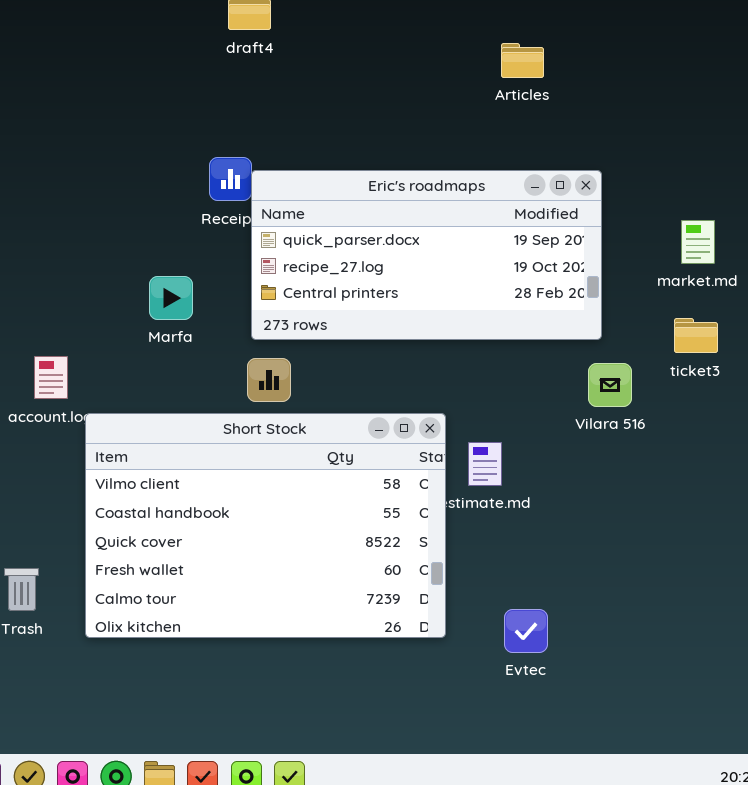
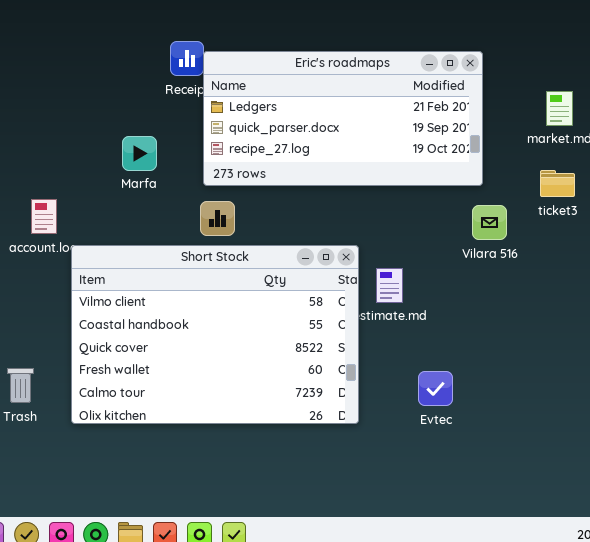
Eric's roadmaps: [251,170,602,340] -> [203,51,483,186], scrolled up 1 row
Evtec: [504,609,548,653] -> [418,371,453,406], moved

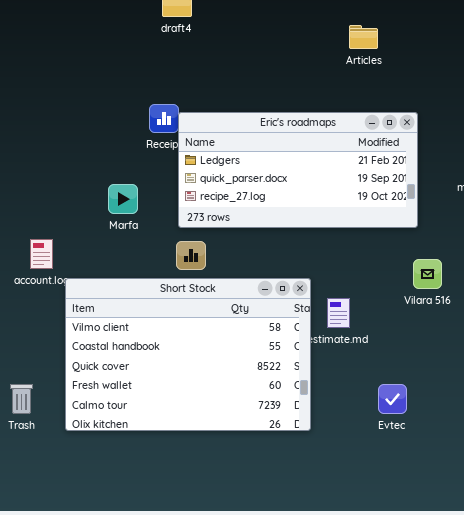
Vilara 516: [472,205,507,240] -> [413,259,442,289], moved
Evtec: [418,371,453,406] -> [378,384,407,414], moved

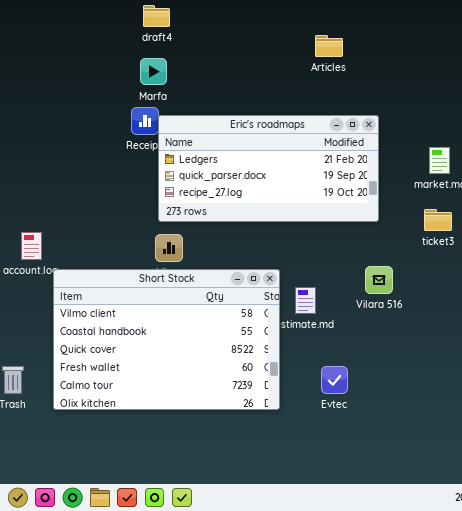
Marfa: [108,184,138,214] -> [140,58,167,85], moved
Vilara 516: [413,259,442,289] -> [365,266,393,294], moved
Evtec: [378,384,407,414] -> [321,366,348,394], moved

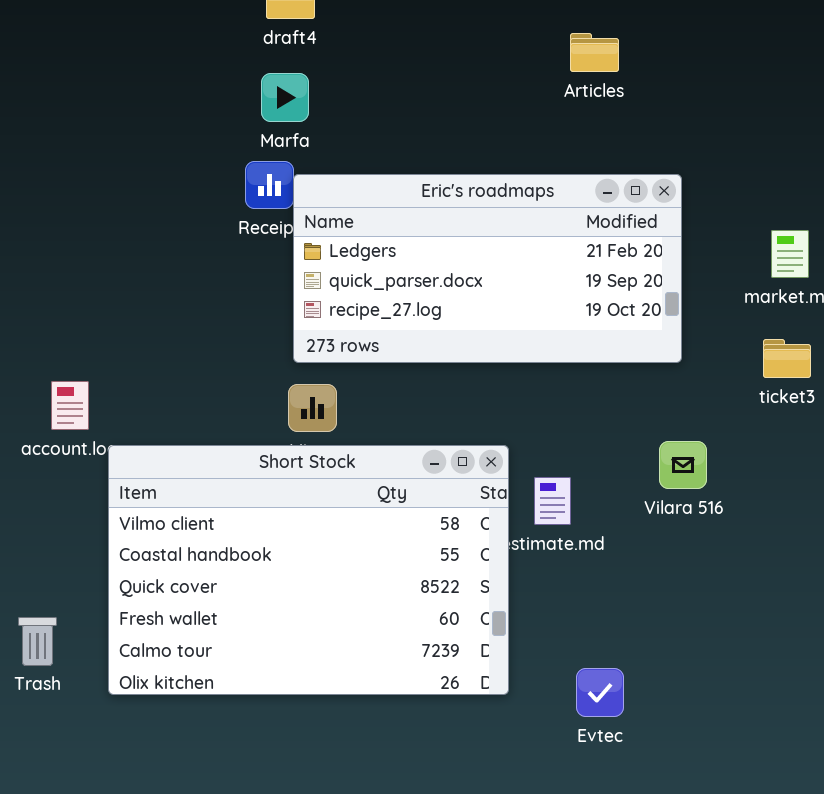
Evtec: [321,366,348,394] -> [576,668,624,717], moved

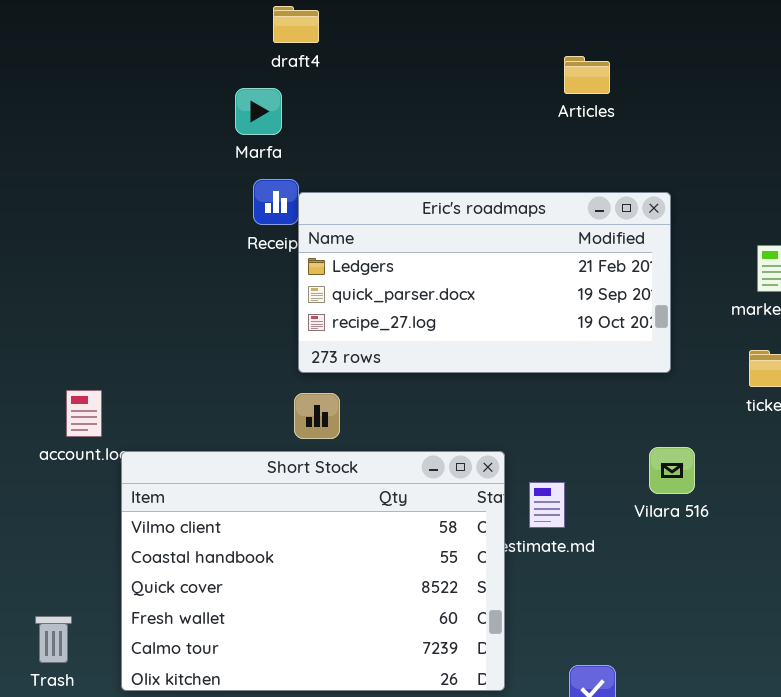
Marfa: [261,73,309,122] -> [235,88,282,135], moved

